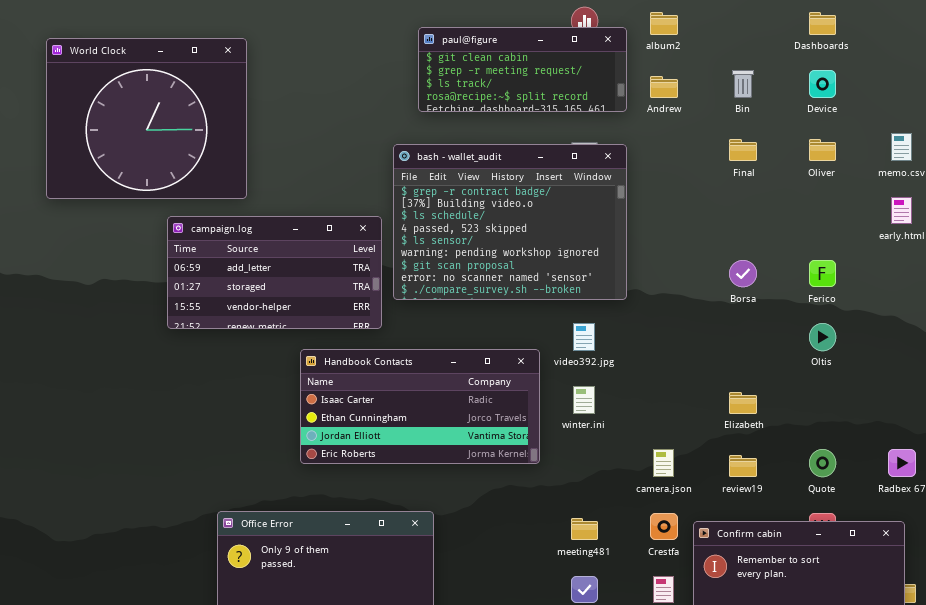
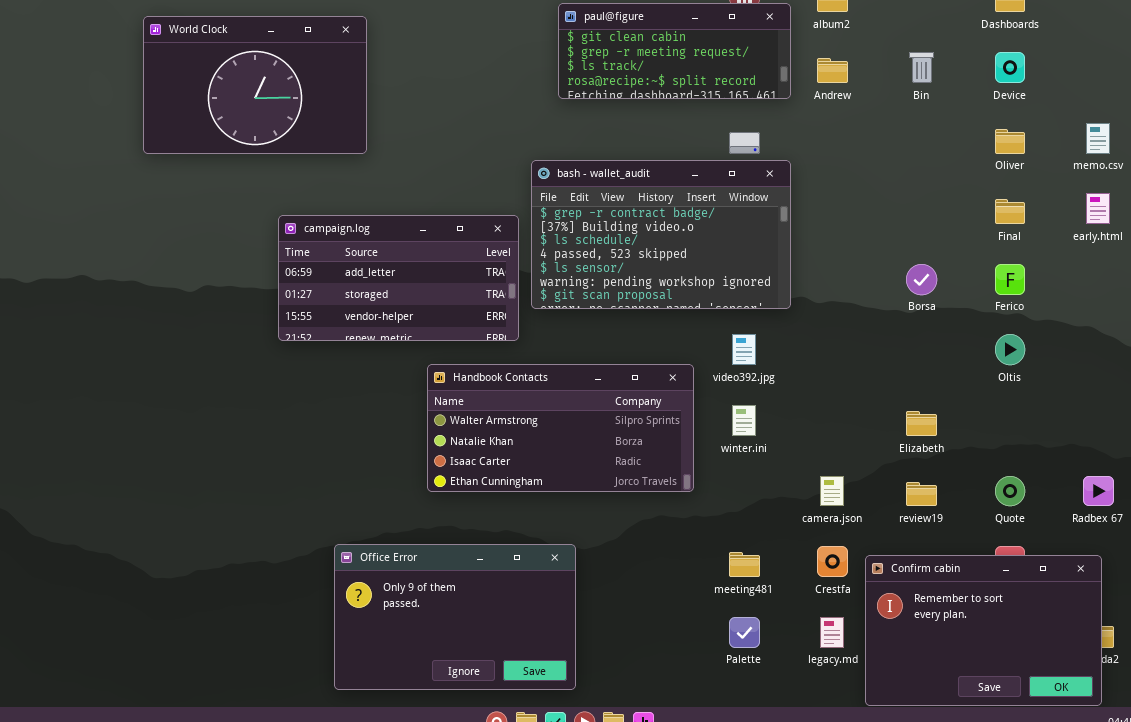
World Clock: [46,38,247,199] -> [143,16,367,154], resized
Final: [729,139,757,161] -> [995,199,1025,224], moved
bash - wallet_audit: [393,144,627,300] -> [531,160,791,309], resized
Handbook Contacts: [300,349,540,464] -> [427,364,694,492], scrolled up 2 rows

